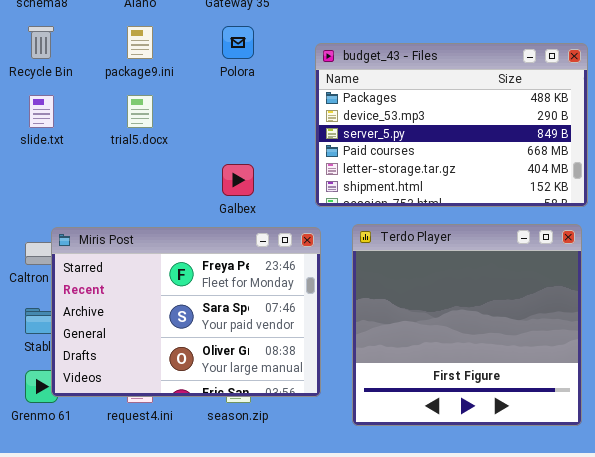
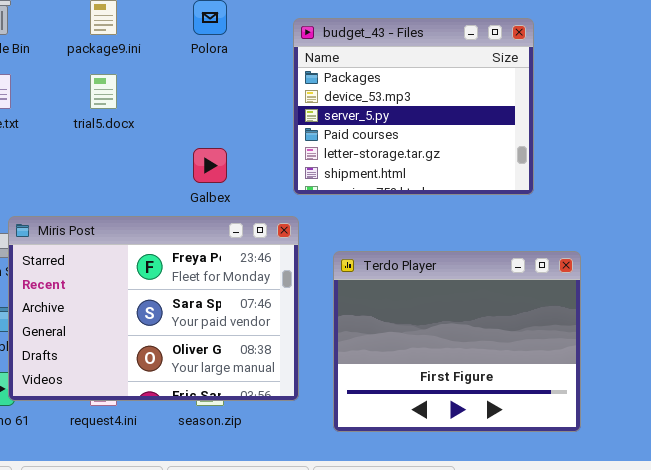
budget_43 - Files: [315,43,588,207] -> [293,18,534,195], resized
Terdo Player: [352,224,582,426] -> [333,251,581,432], resized

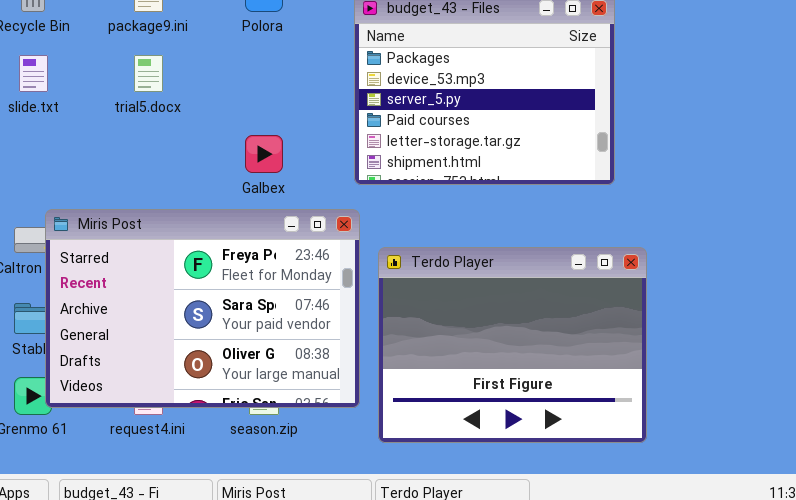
Terdo Player: [333,251,581,432] -> [378,247,647,443], moved

